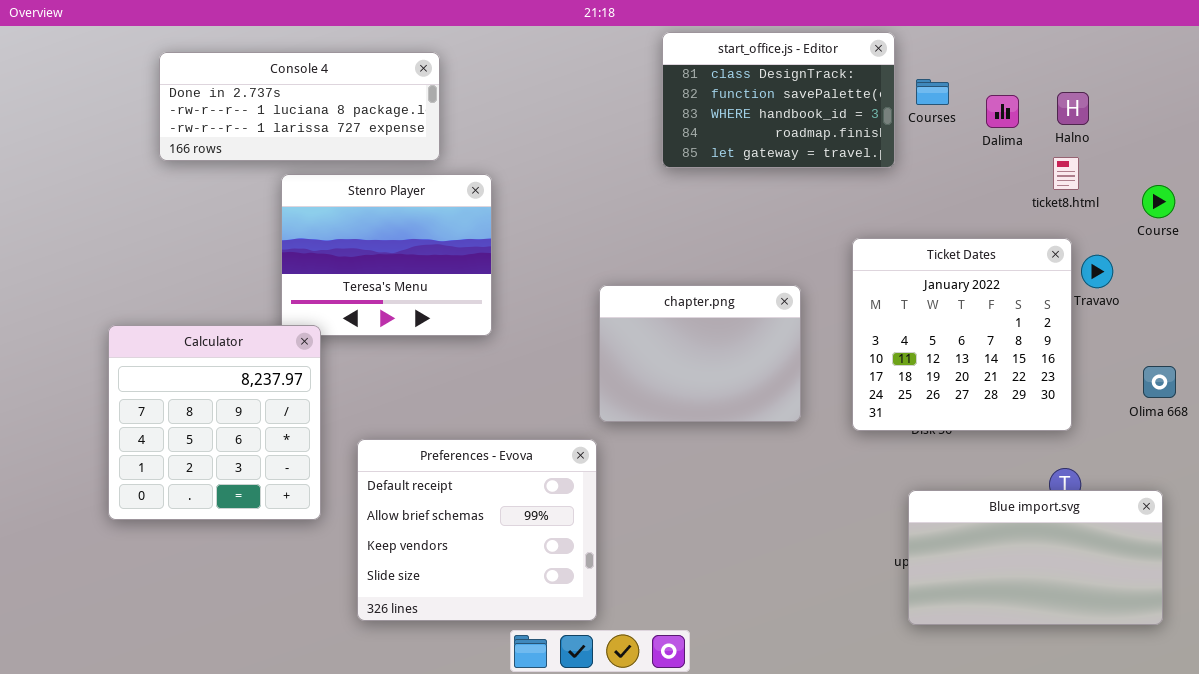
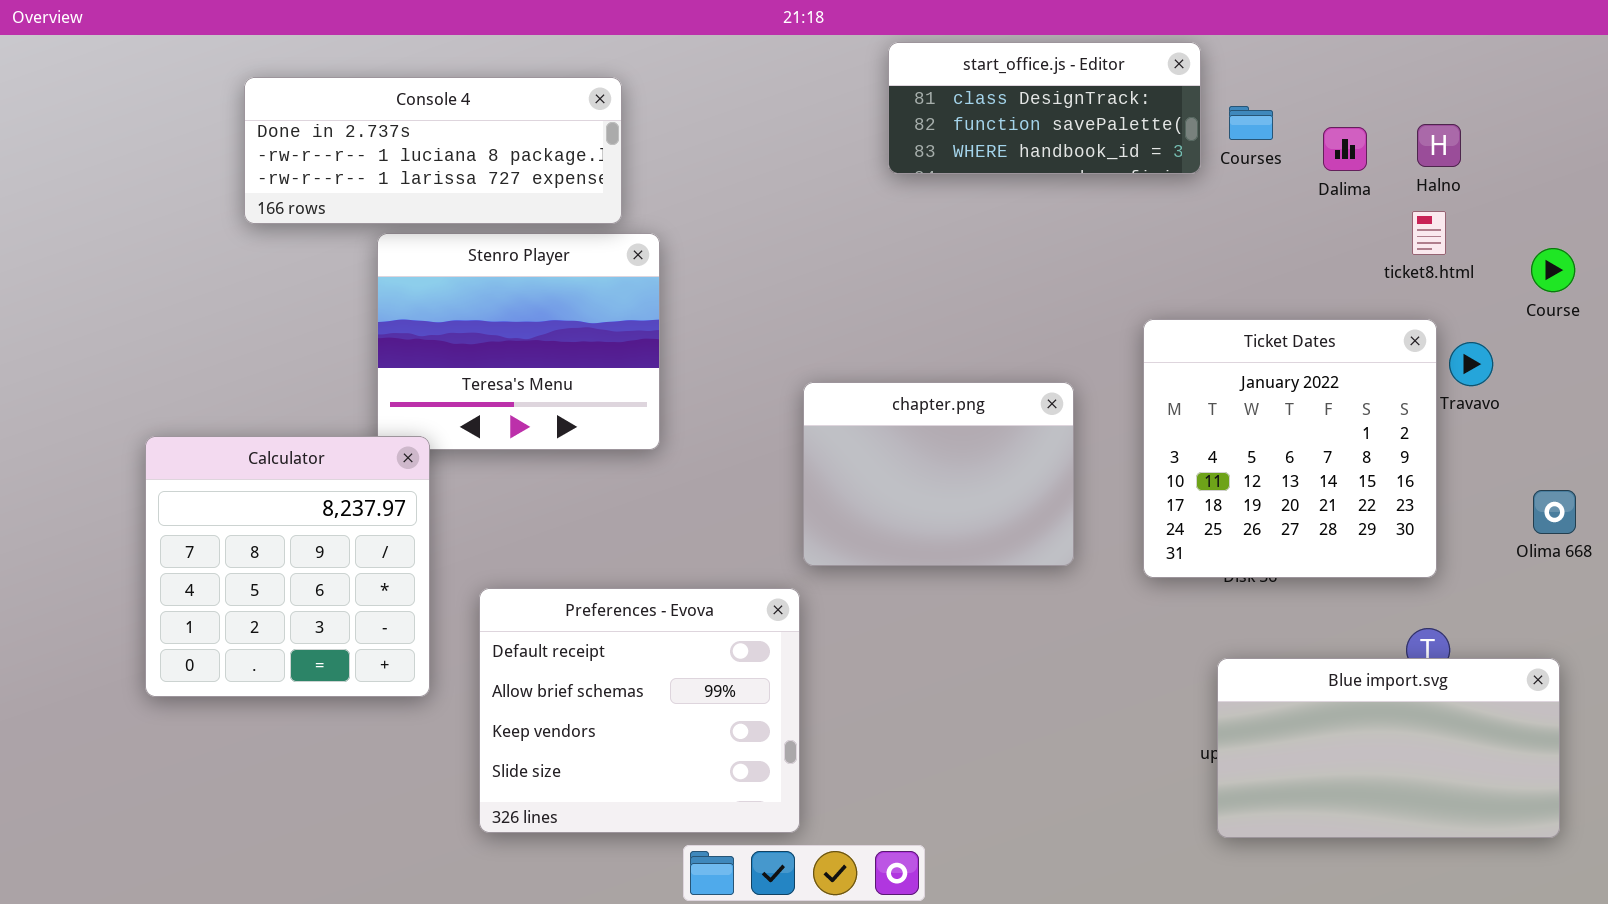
start_office.js - Editor: [662,32,895,168] -> [888,42,1201,174], resized
Console 4: [159,52,440,161] -> [244,77,622,224], moved

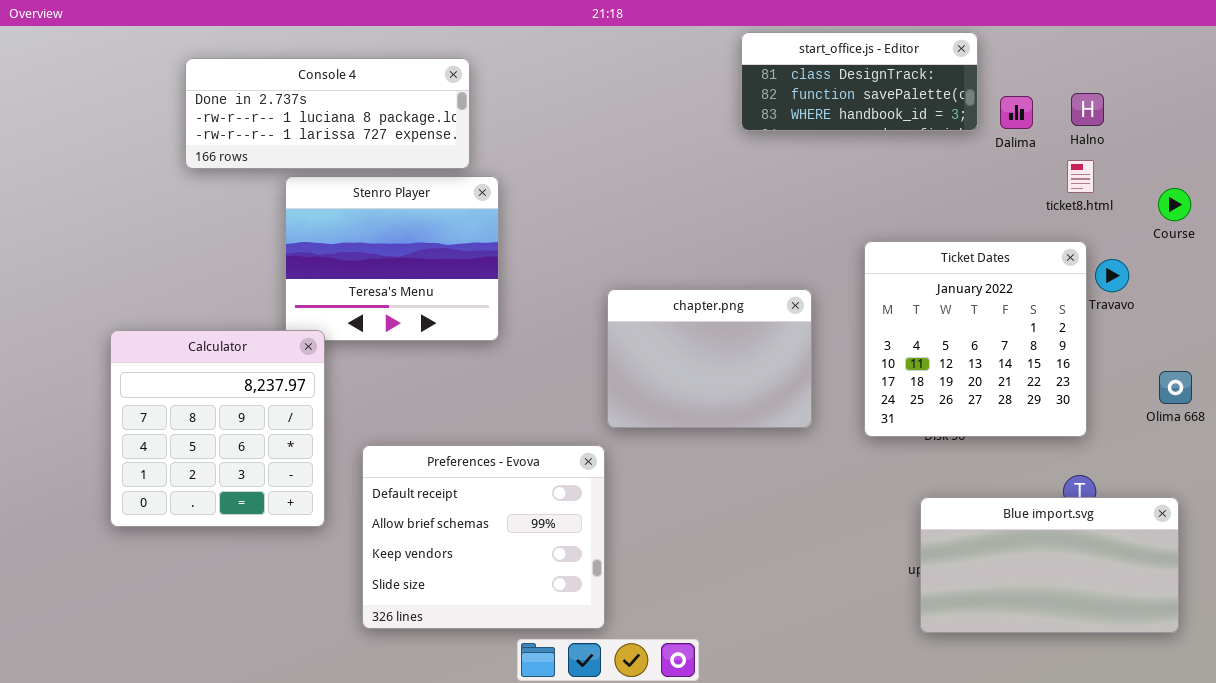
start_office.js - Editor: [888,42,1201,174] -> [741,32,978,131], moved

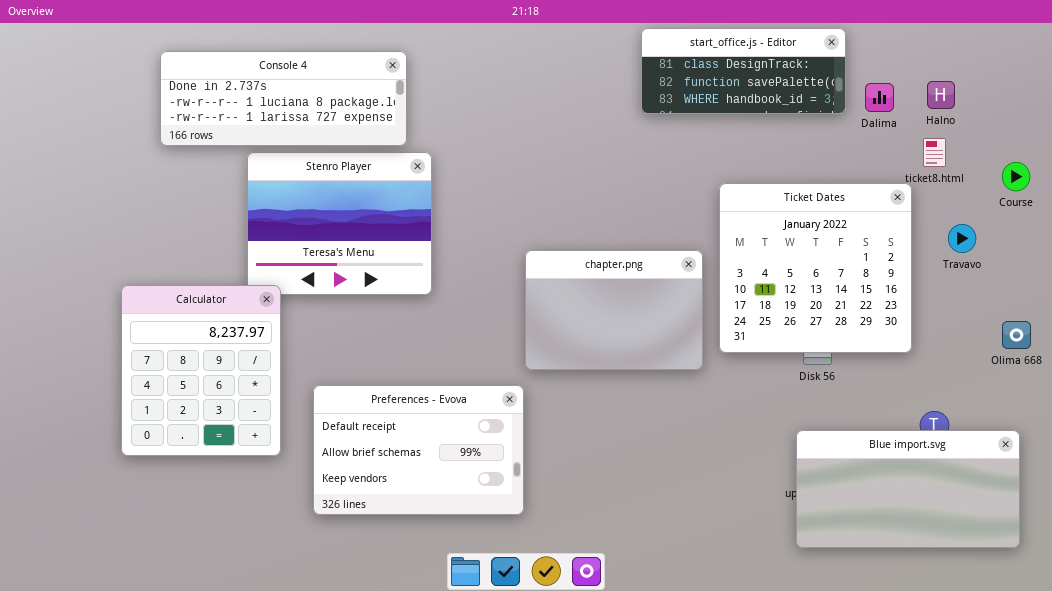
Ticket Dates: [864,241,1087,437] -> [719,183,912,353], moved
Calculator: [110,330,325,527] -> [121,285,281,456], resized
Preferences - Evova: [362,445,605,629] -> [313,385,524,515], resized

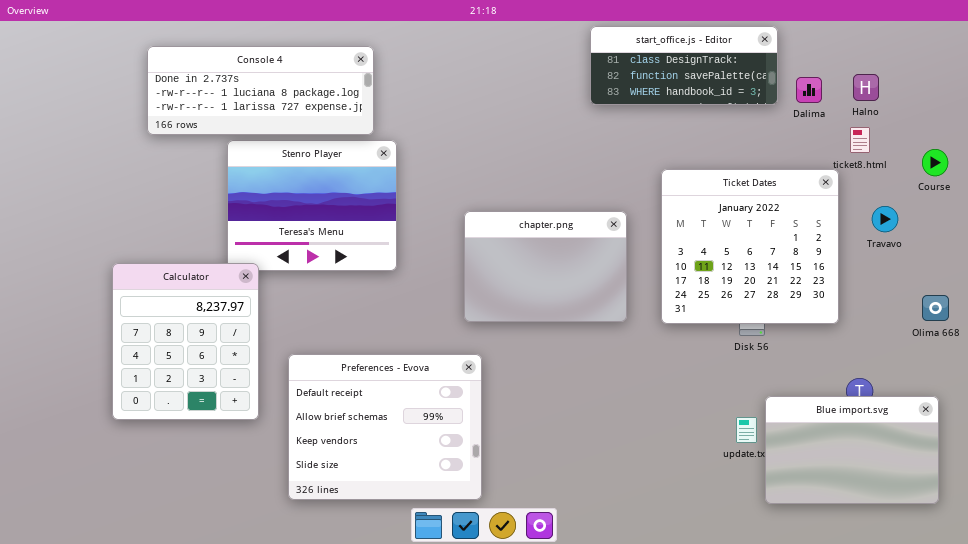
chapter.png: [525,250,703,370] -> [464,211,627,322], moved
Preferences - Evova: [313,385,524,515] -> [288,354,482,500], resized
Blue import.svg: [796,430,1020,548] -> [765,396,939,504], resized

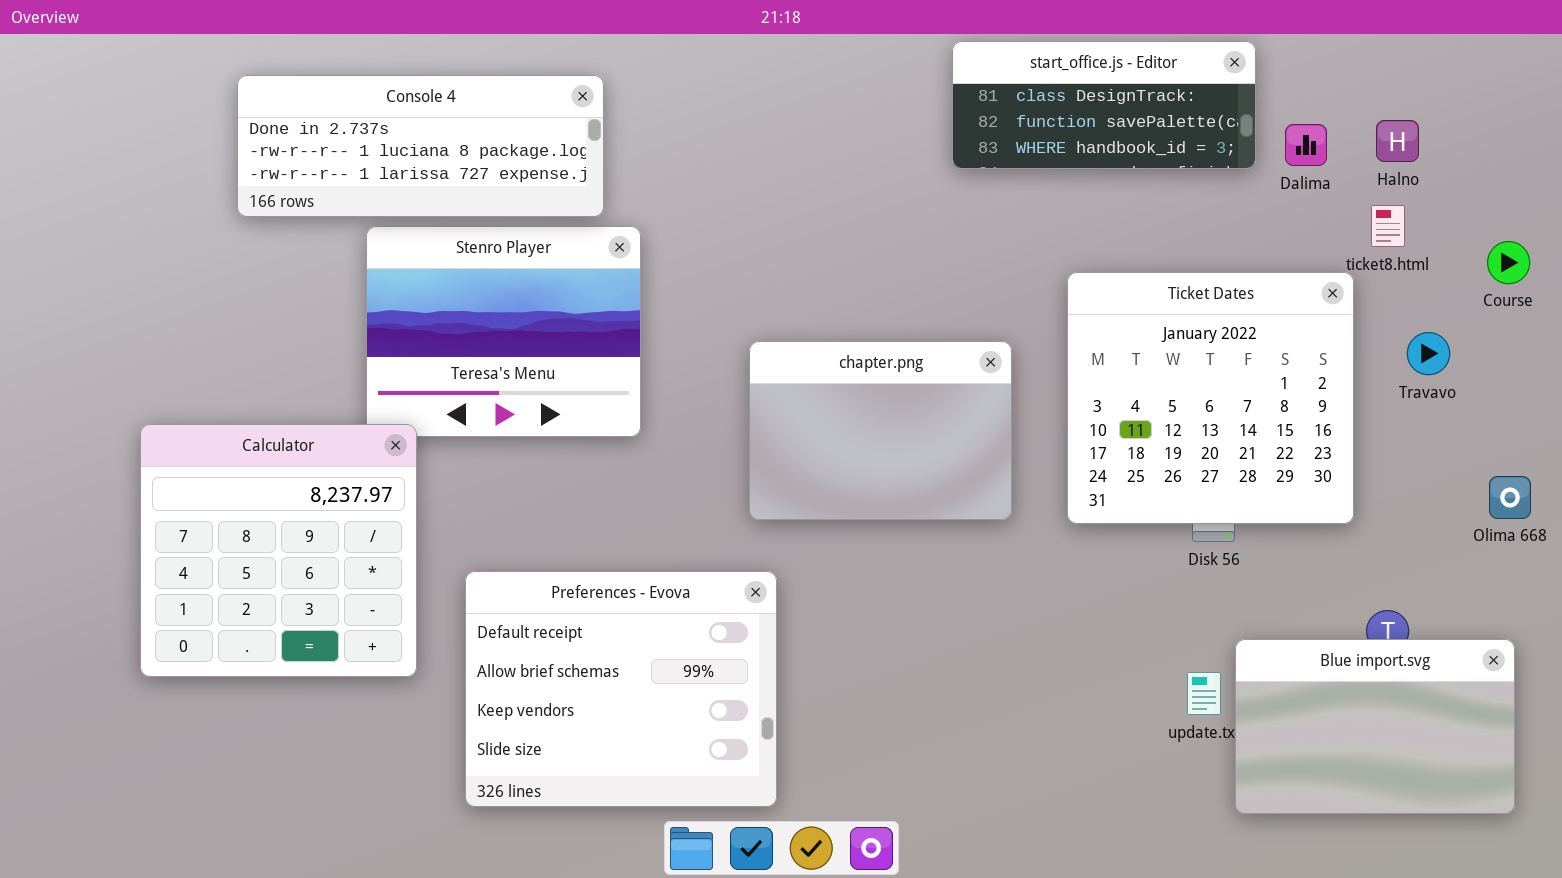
Calculator: [112,263,259,420] -> [140,424,417,677], resized

